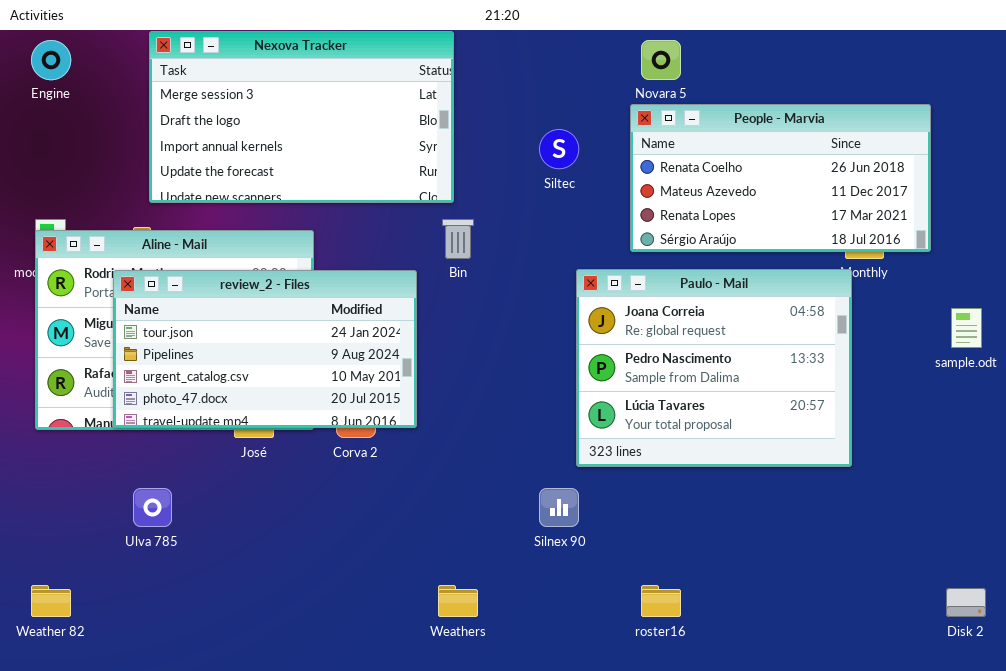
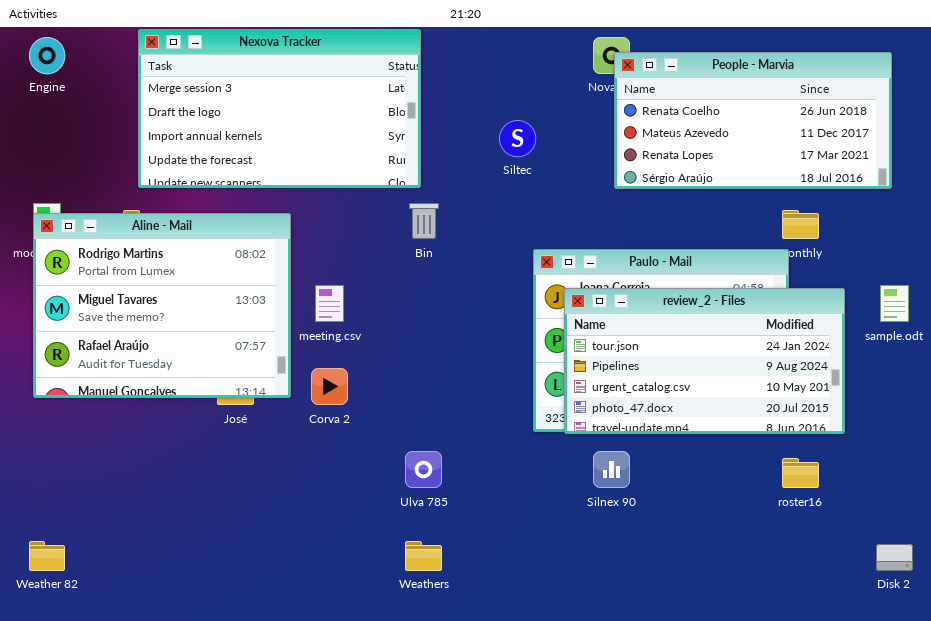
People - Marvia: [630,104,931,252] -> [614,52,892,189], moved
review_2 - Files: [113,270,417,428] -> [564,288,845,434], moved
Ulva 785: [133,488,172,527] -> [405,451,442,488], moved
Silnex 90: [539,488,579,527] -> [593,451,630,488], moved
roster16: [641,585,681,617] -> [782,458,819,488], moved

